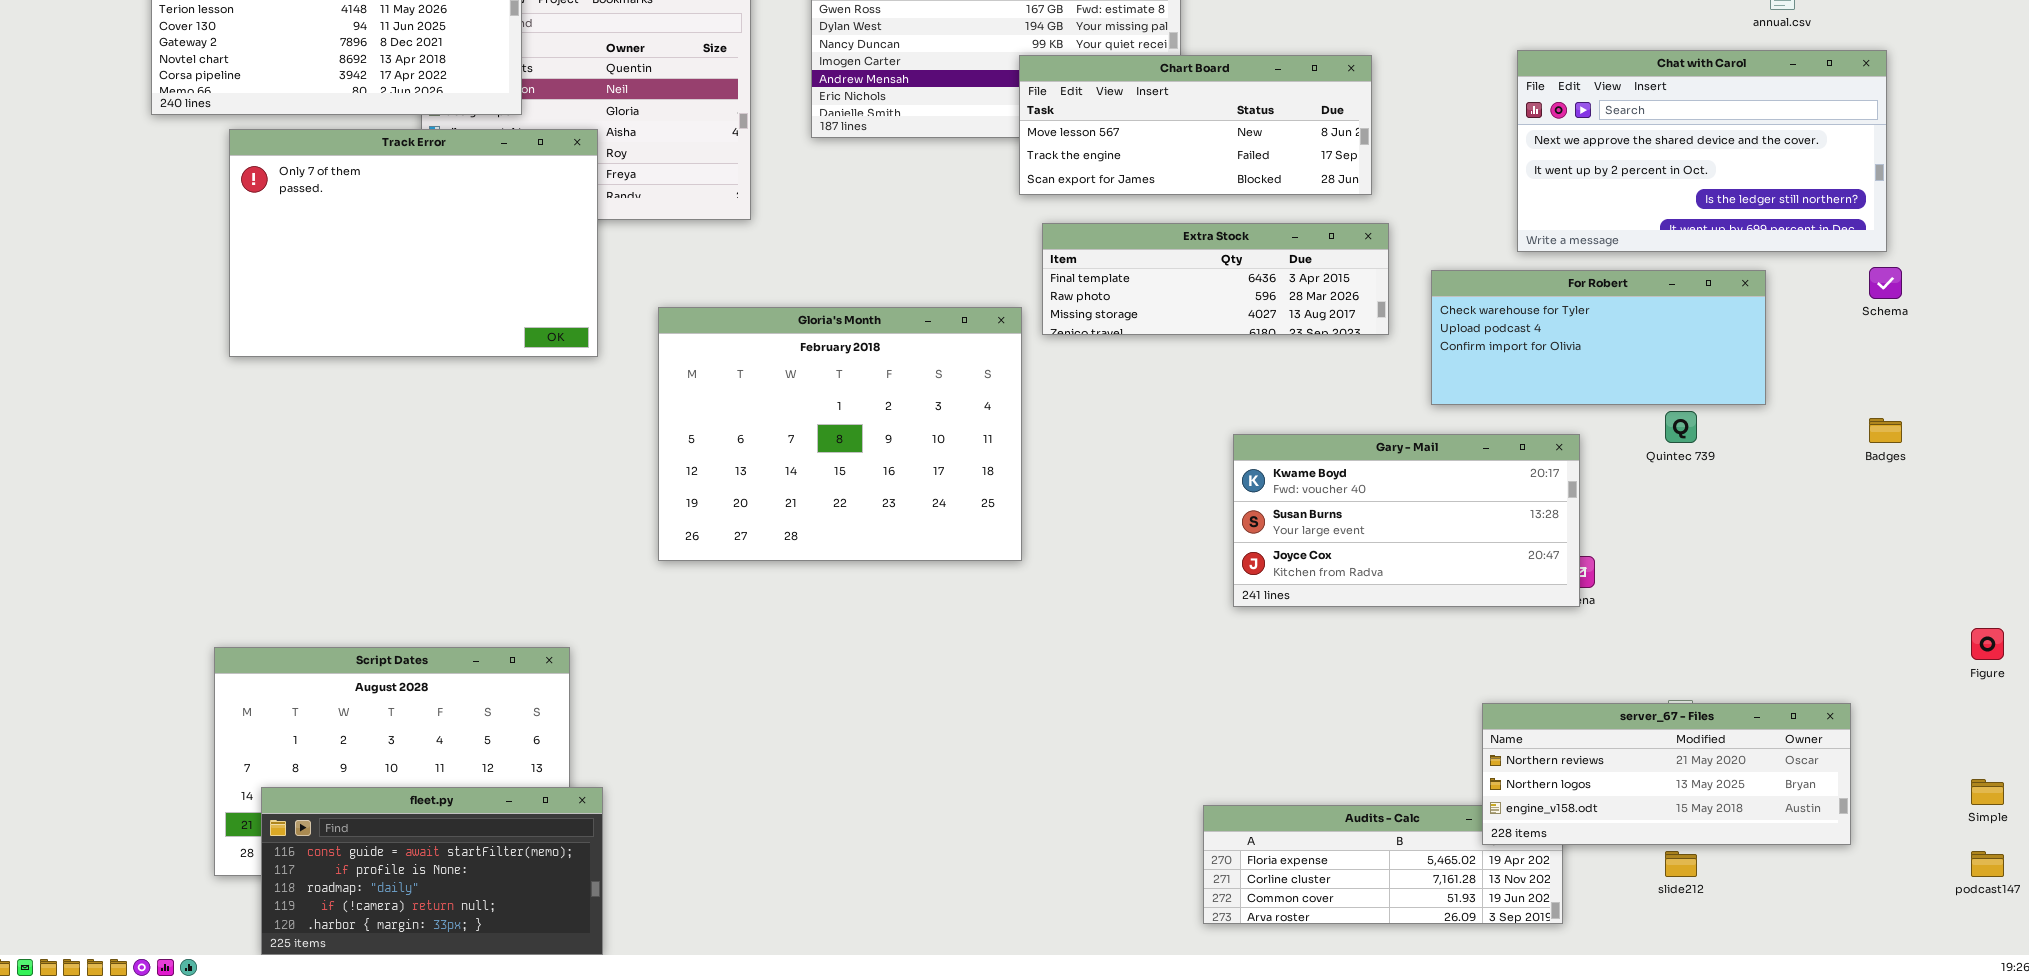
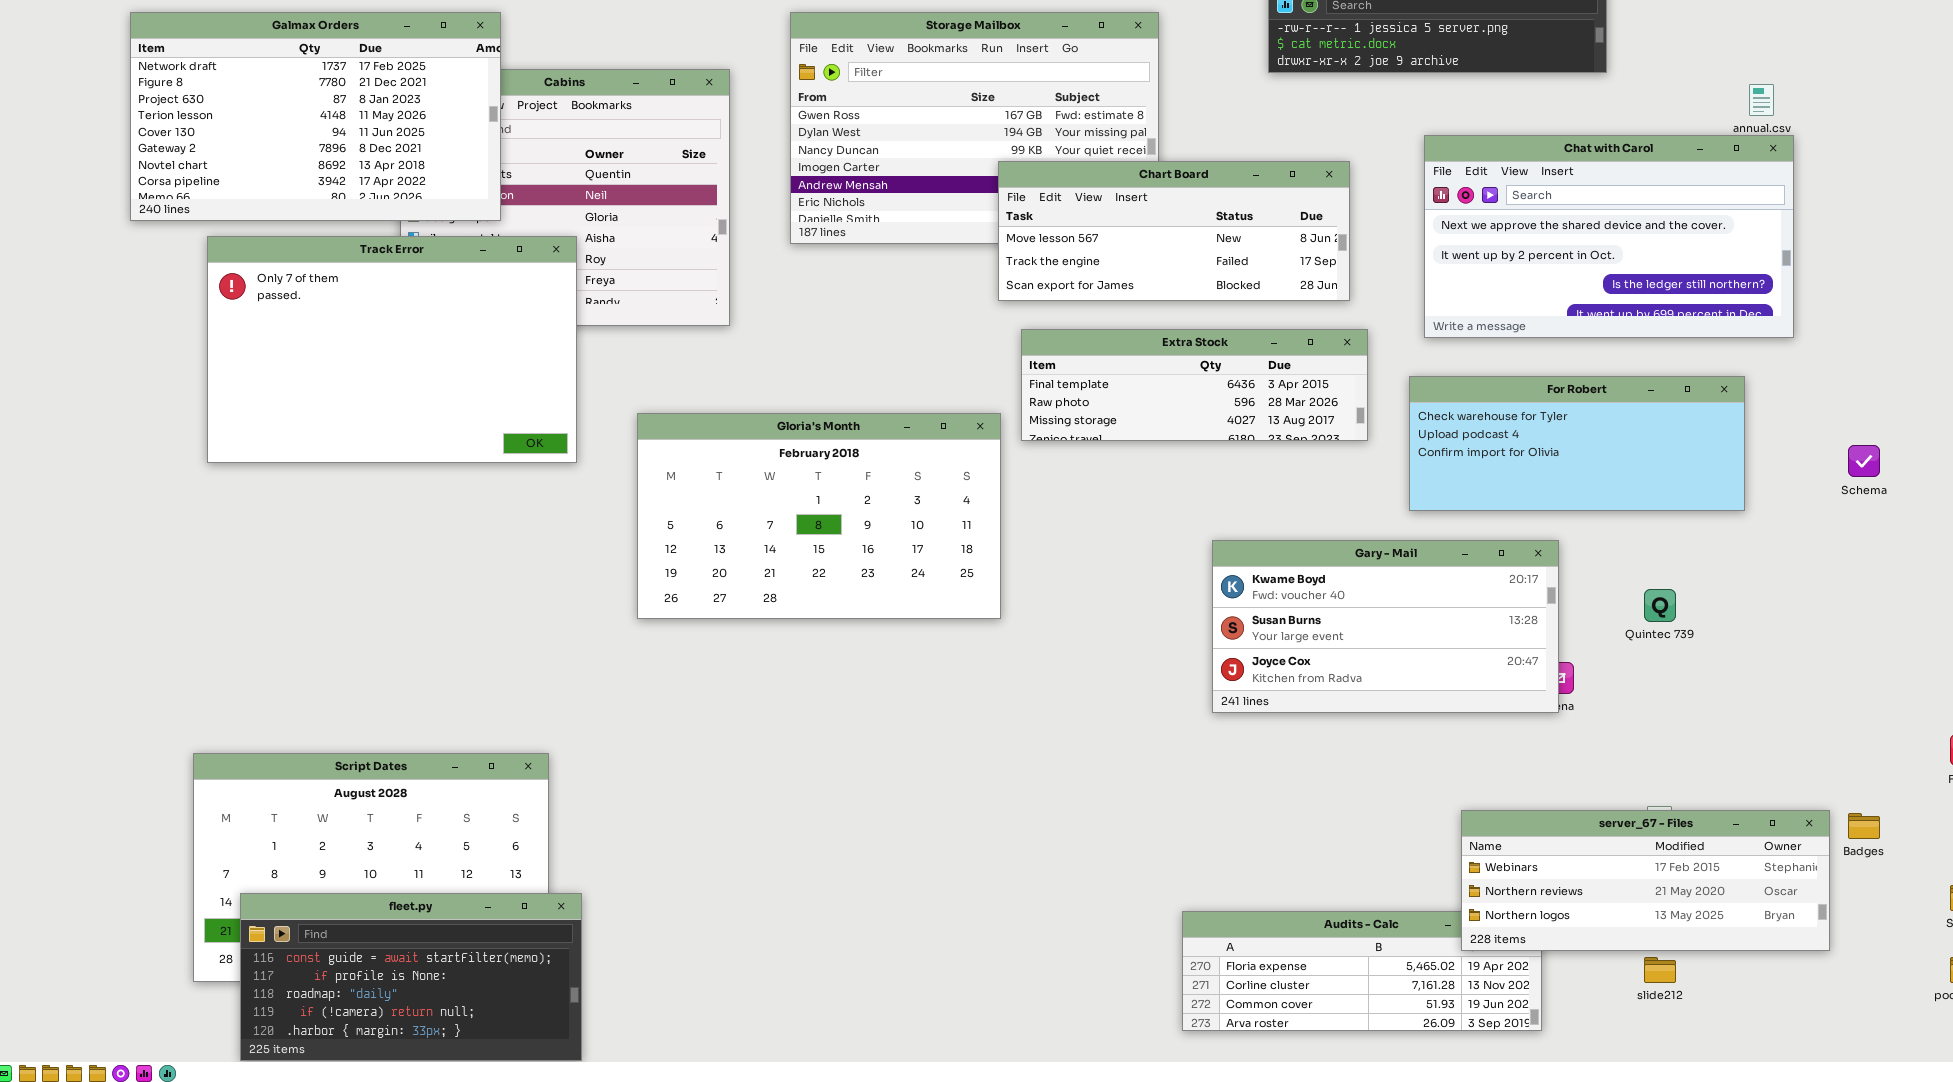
Chat with Carol: [1517,50,1887,252] -> [1424,135,1794,338], moved
Schema: [1869,267,1902,299] -> [1848,445,1880,477], moved
Gloria's Month: [658,307,1022,561] -> [637,413,1001,619], resized
Quintec 739: [1665,411,1697,443] -> [1644,589,1676,622], moved
Badges: [1869,418,1902,443] -> [1848,813,1880,839], moved
server_67 - Files: [1482,703,1851,845] -> [1461,810,1830,951], scrolled up 1 row

